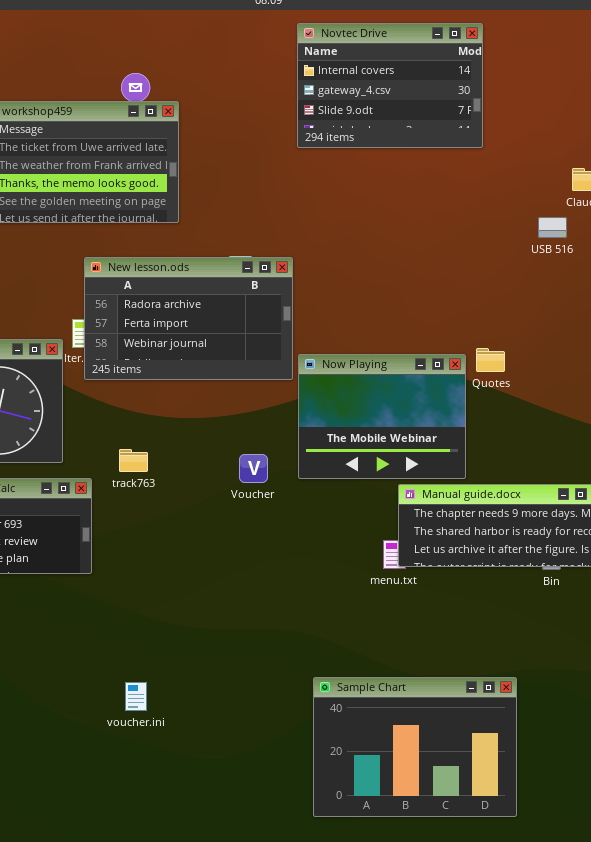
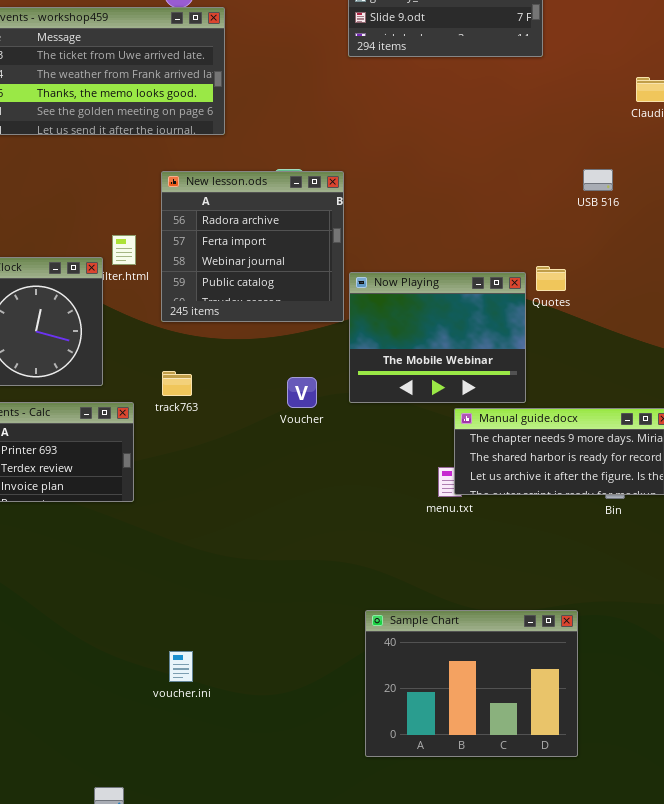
USB 516: [538,217,567,238] -> [583,169,613,191], moved
New lesson.ods: [84,257,293,380] -> [161,171,344,322], resized
voucher.ini: [125,682,147,711] -> [169,651,193,682], moved

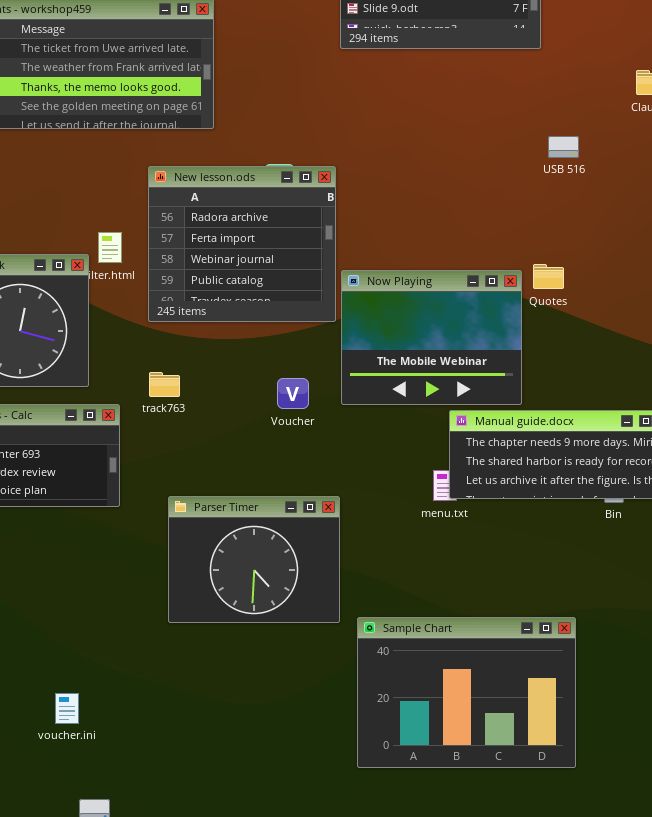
USB 516: [583,169,613,191] -> [548,136,579,158], moved
Parser Timer: none -> [168,496,340,623], opened
voucher.ini: [169,651,193,682] -> [55,693,79,724], moved

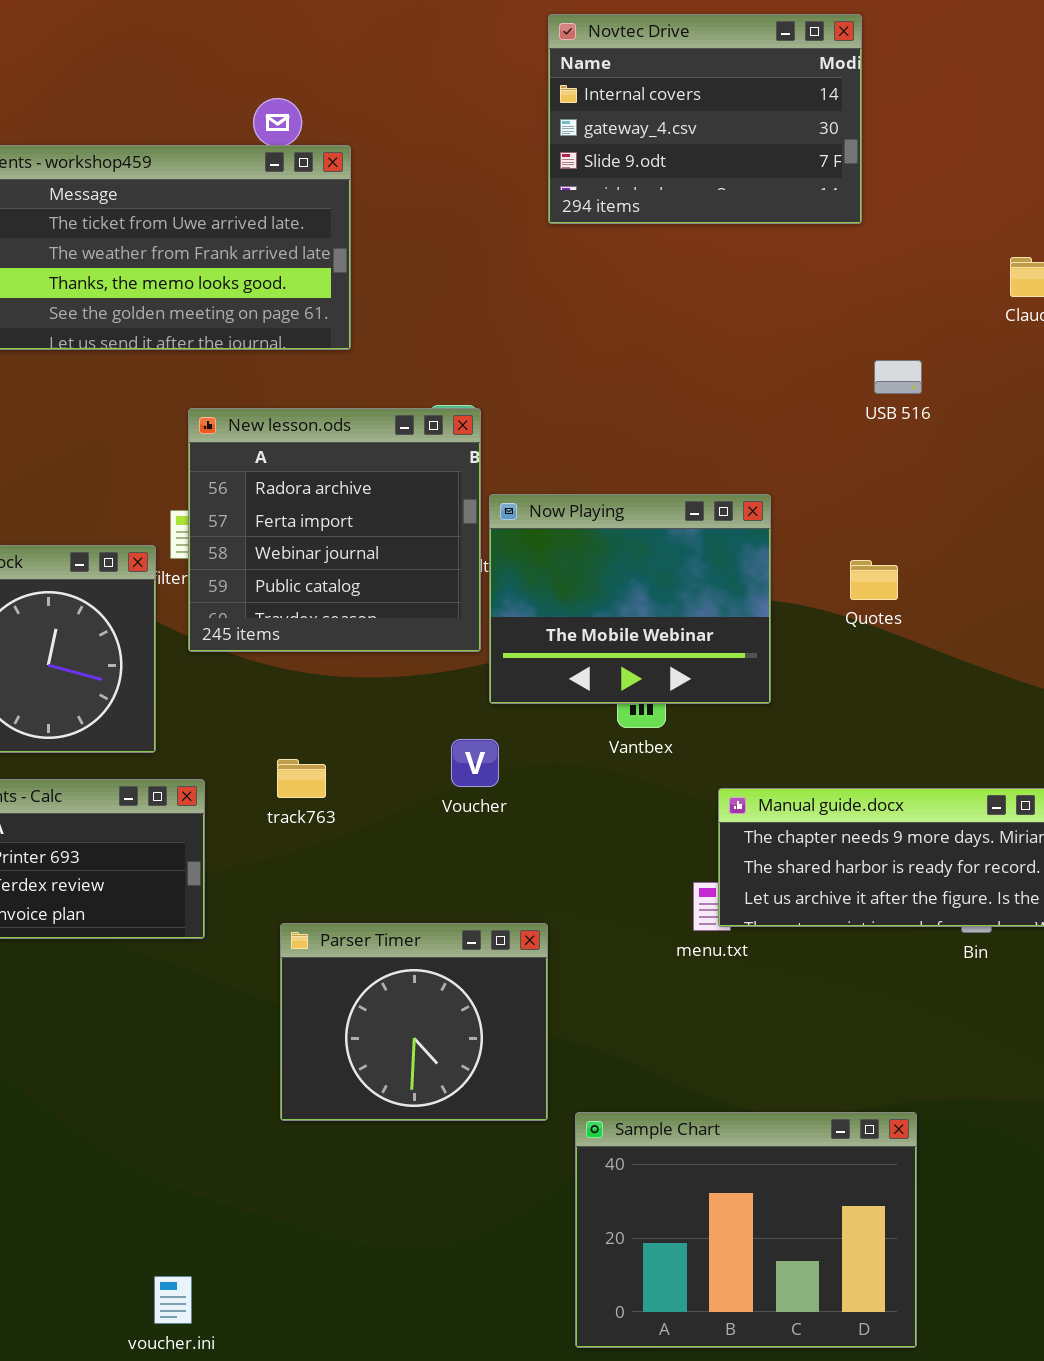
New lesson.ods: [148,166,336,322] -> [188,408,481,652], moved
Now Playing: [341,270,522,405] -> [489,494,771,704], moved
track763: [149,372,180,397] -> [277,759,326,798], moved
voucher.ini: [55,693,79,724] -> [154,1276,192,1324], moved

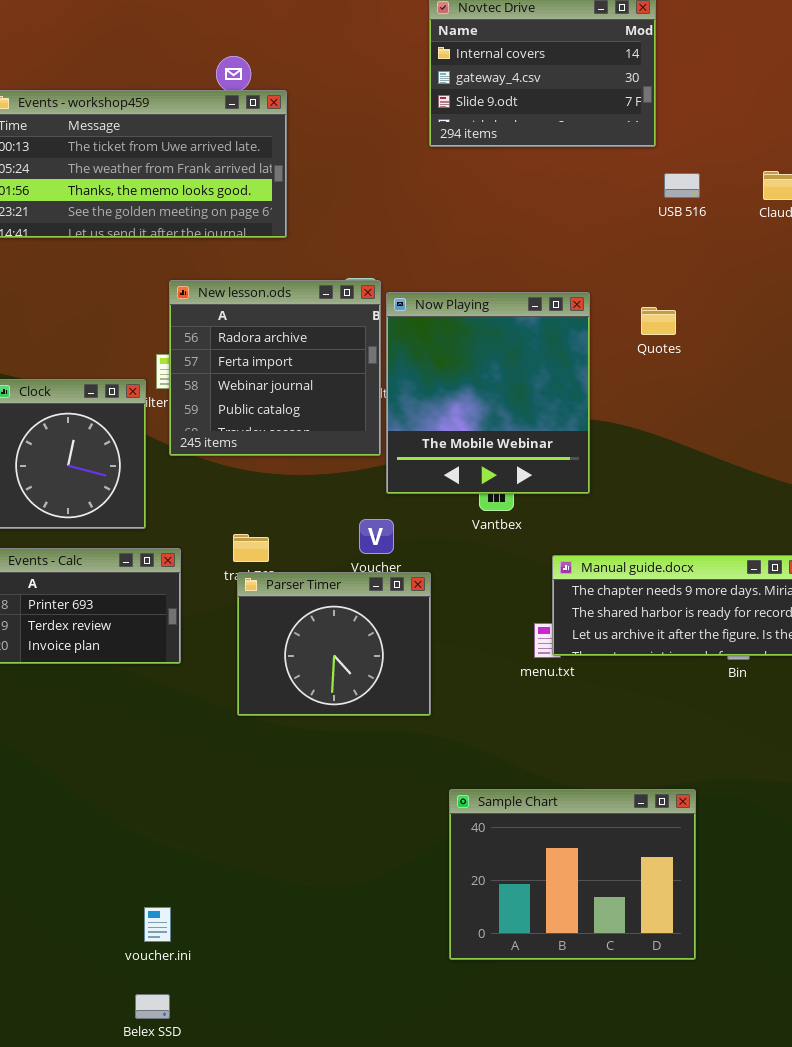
USB 516: [874,360,922,394] -> [664,173,700,198], moved
Now Playing: [489,494,771,704] -> [386,292,590,494], resized
Quotes: [850,560,898,600] -> [641,307,676,335], moved
Parser Timer: [280,923,548,1121] -> [237,572,431,716], moved

